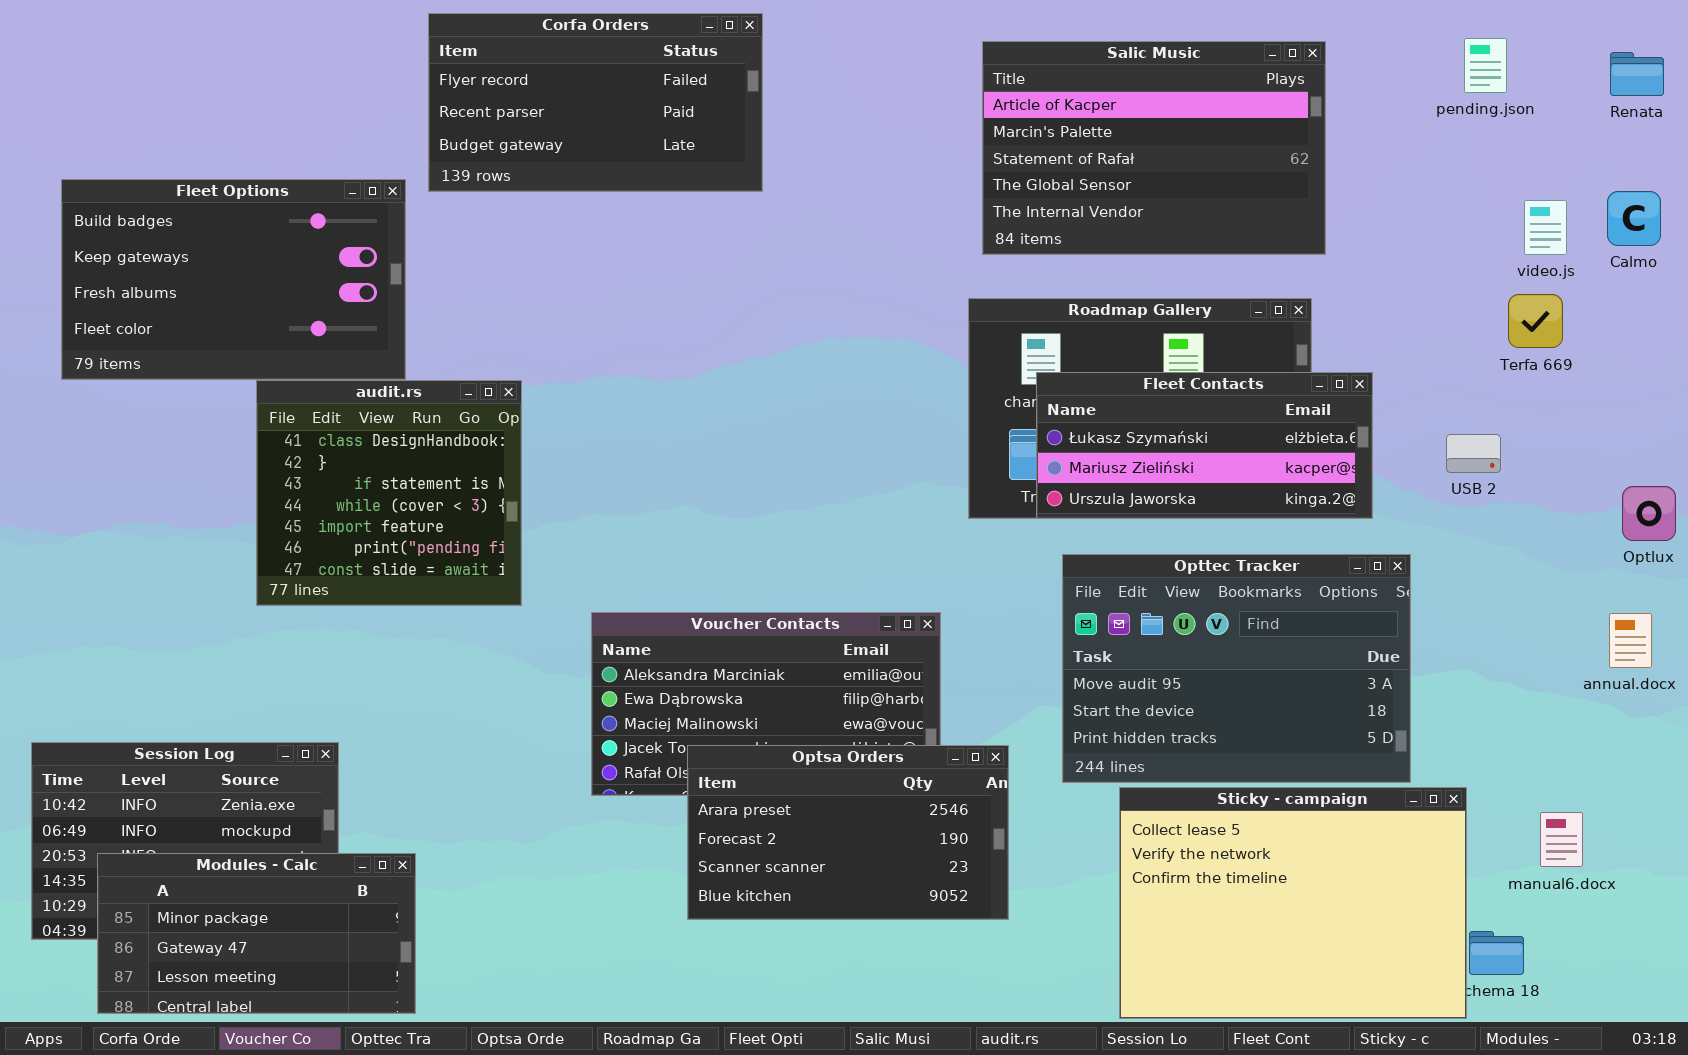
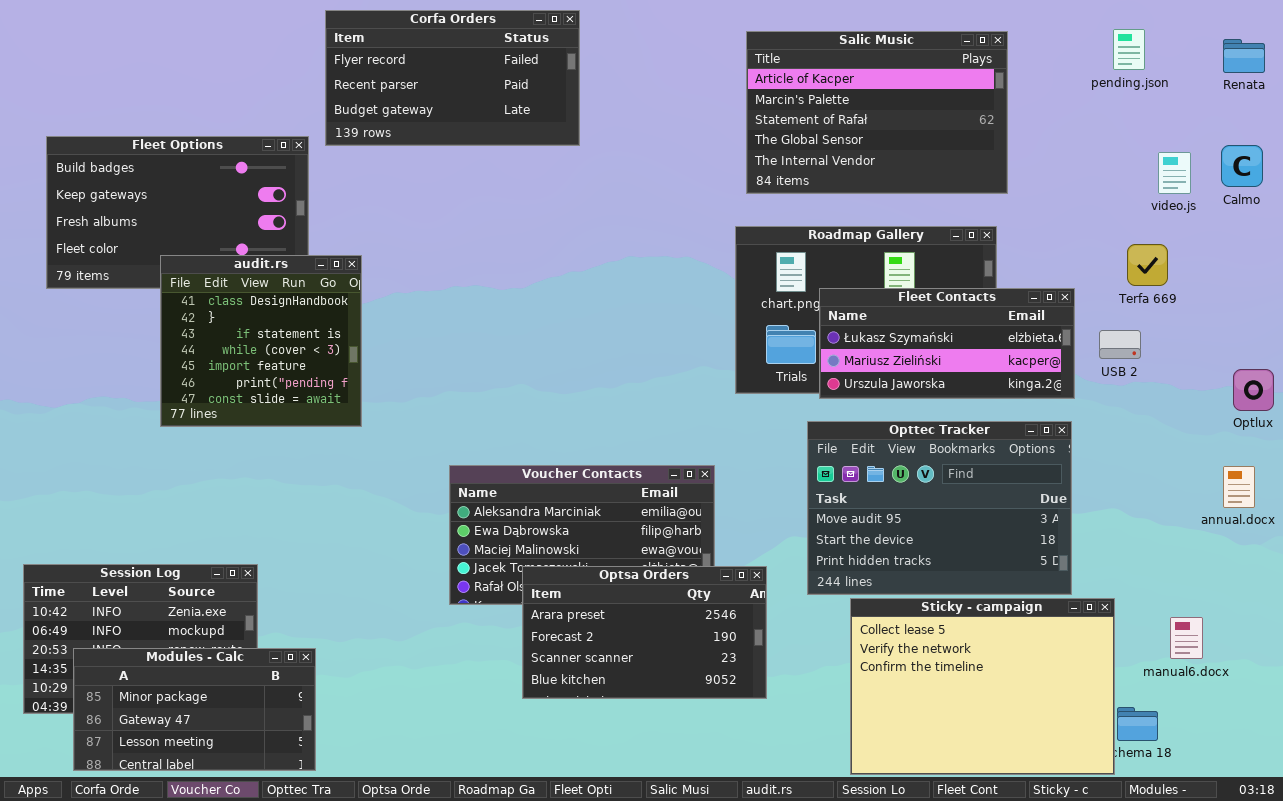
Terfa 669: [1508,294,1563,348] -> [1127,244,1168,286], moved
Fleet Contacts: [1036,372,1373,519] -> [819,288,1075,399], moved
audit.rs: [256,380,522,606] -> [160,255,362,427], moved

